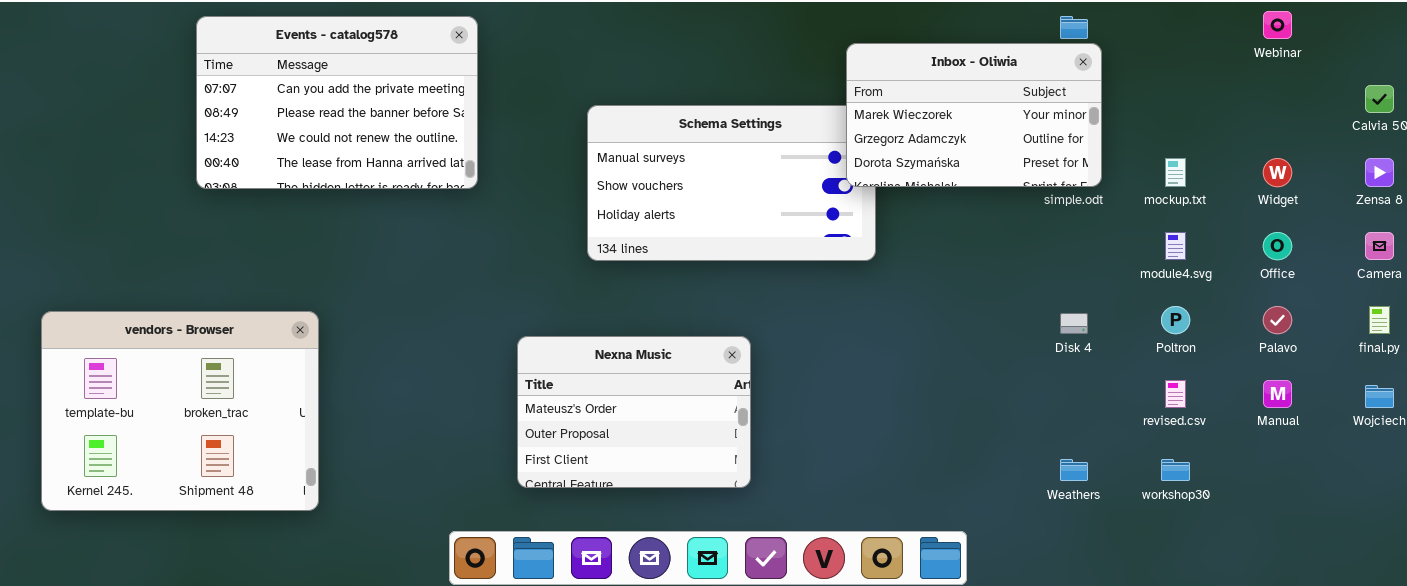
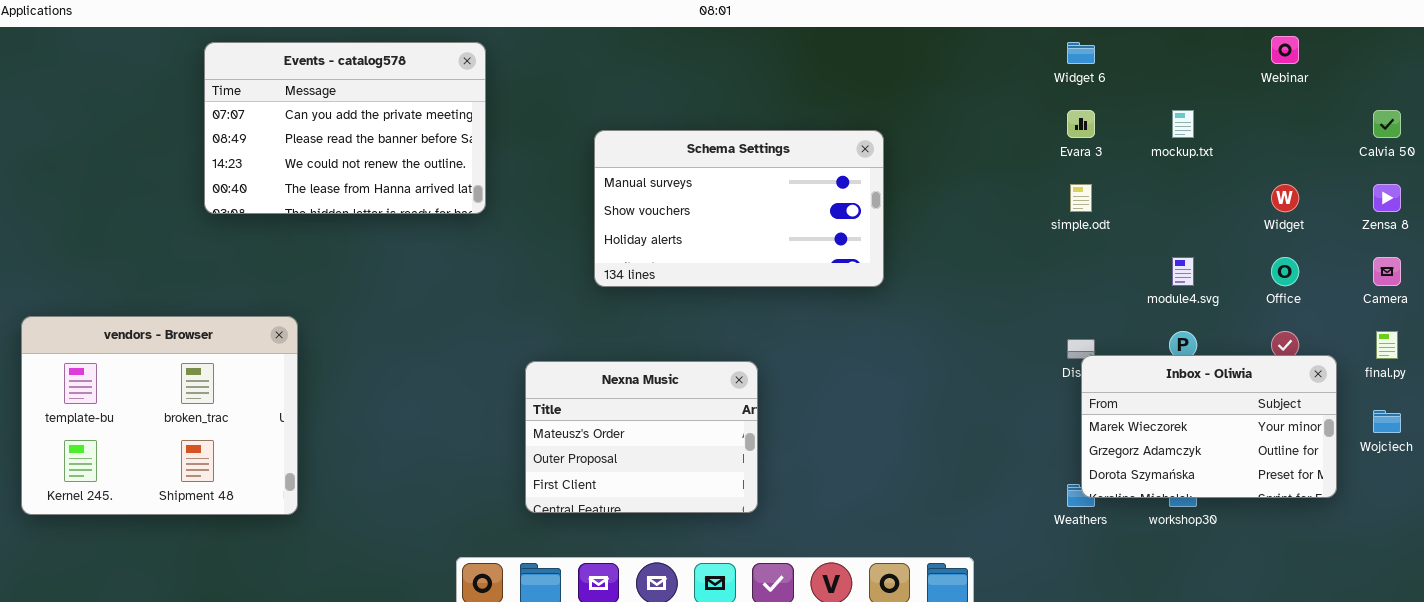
Inbox - Oliwia: [846,43,1102,187] -> [1081,355,1337,498], moved
mockup.txt: [1165,158,1186,187] -> [1172,110,1194,138], moved
vendors - Browser: [41,311,319,511] -> [21,316,298,515], moved

